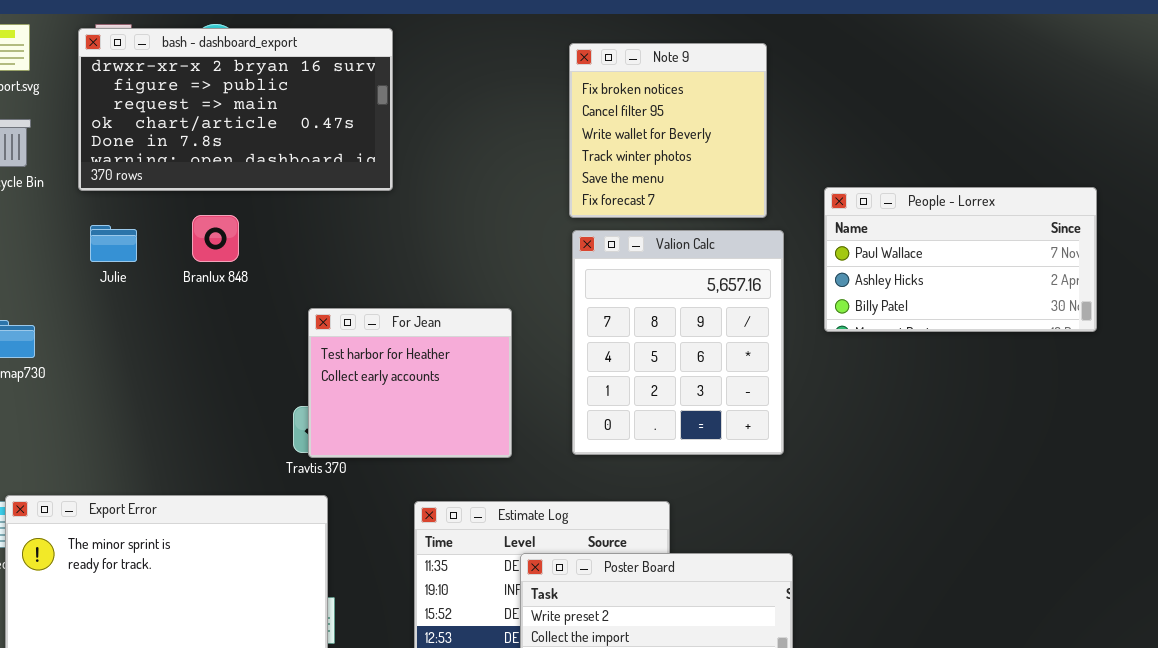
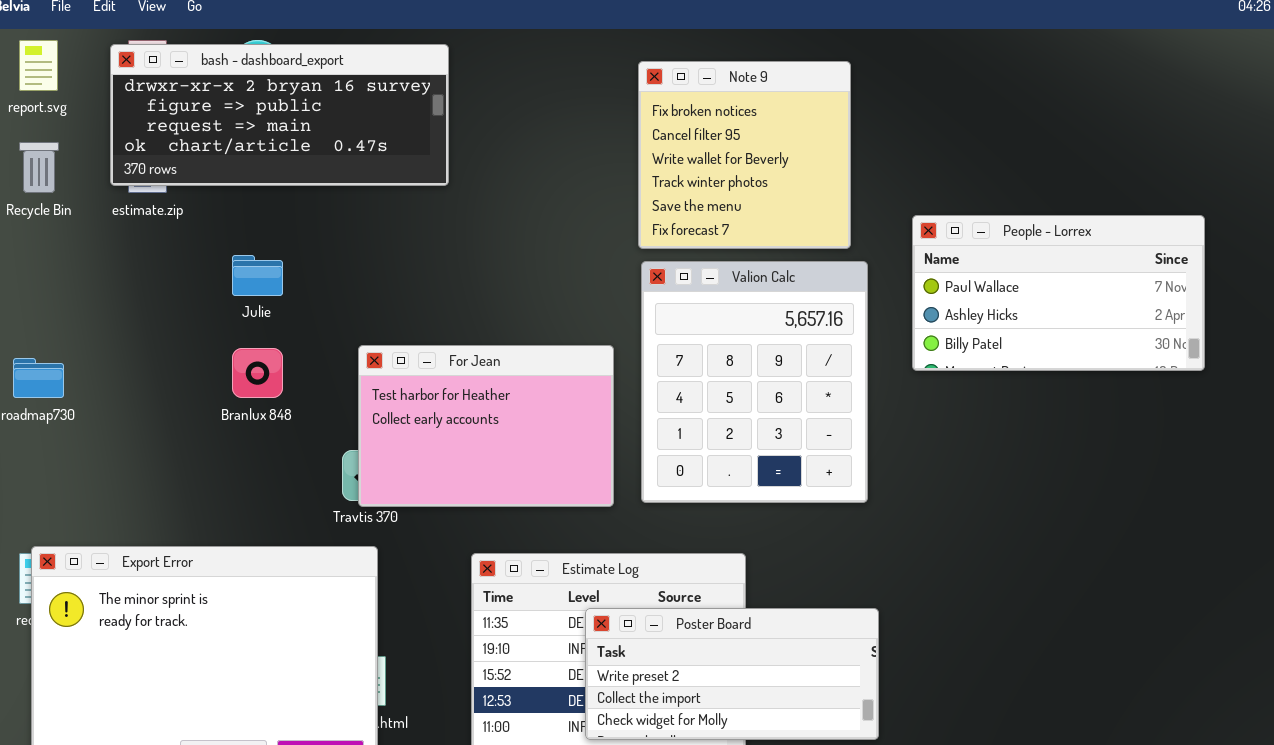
bash - dashboard_export: [78,28,393,191] -> [110,44,449,186], resized
Branlux 848: [192,215,239,262] -> [232,348,283,398], moved
Julie: [90,225,137,262] -> [232,255,283,296], moved
For Jean: [308,308,512,458] -> [358,345,614,507], resized

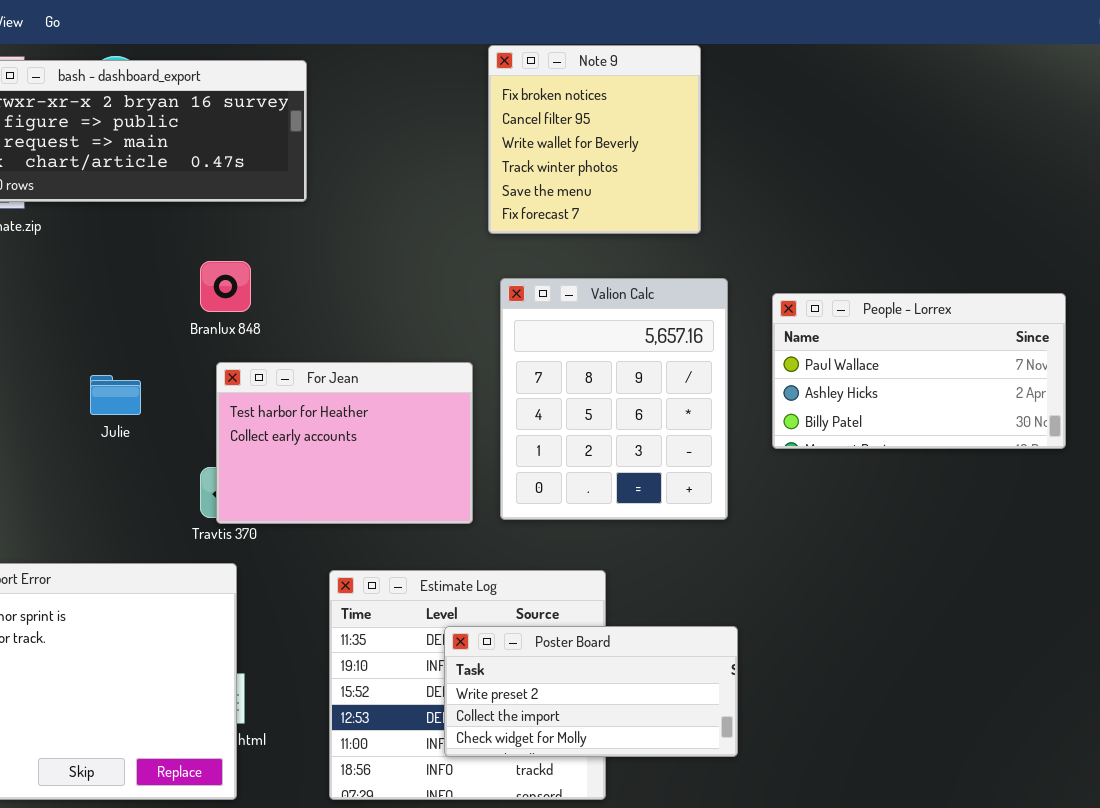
Note 9: [638,61,851,249] -> [488,45,701,234], moved
People - Lorrex: [912,215,1205,371] -> [772,293,1066,449], moved
Julie: [232,255,283,296] -> [90,375,141,415], moved
Branlux 848: [232,348,283,398] -> [200,261,251,312], moved

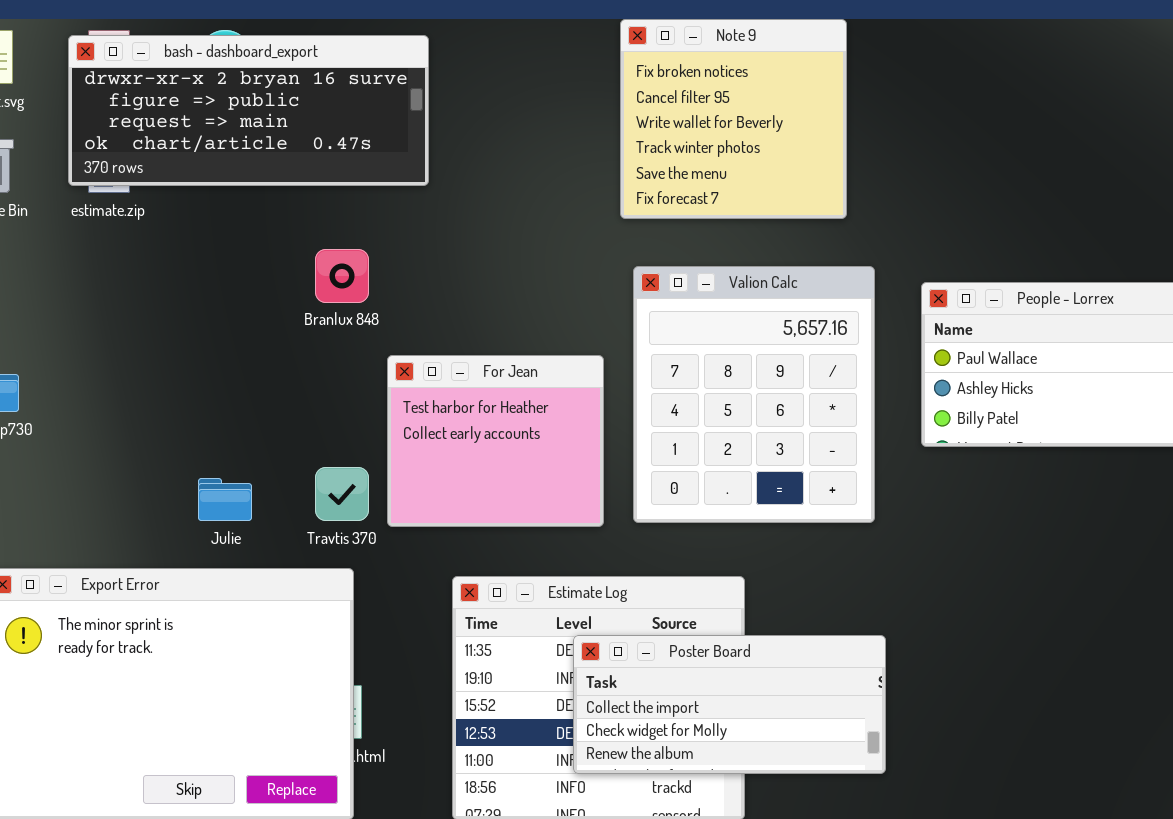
For Jean: [216,362,473,524] -> [387,355,604,527], resized
Julie: [90,375,141,415] -> [198,478,252,521], moved
Poster Board: [444,626,738,757] -> [573,635,886,774], scrolled down 1 row

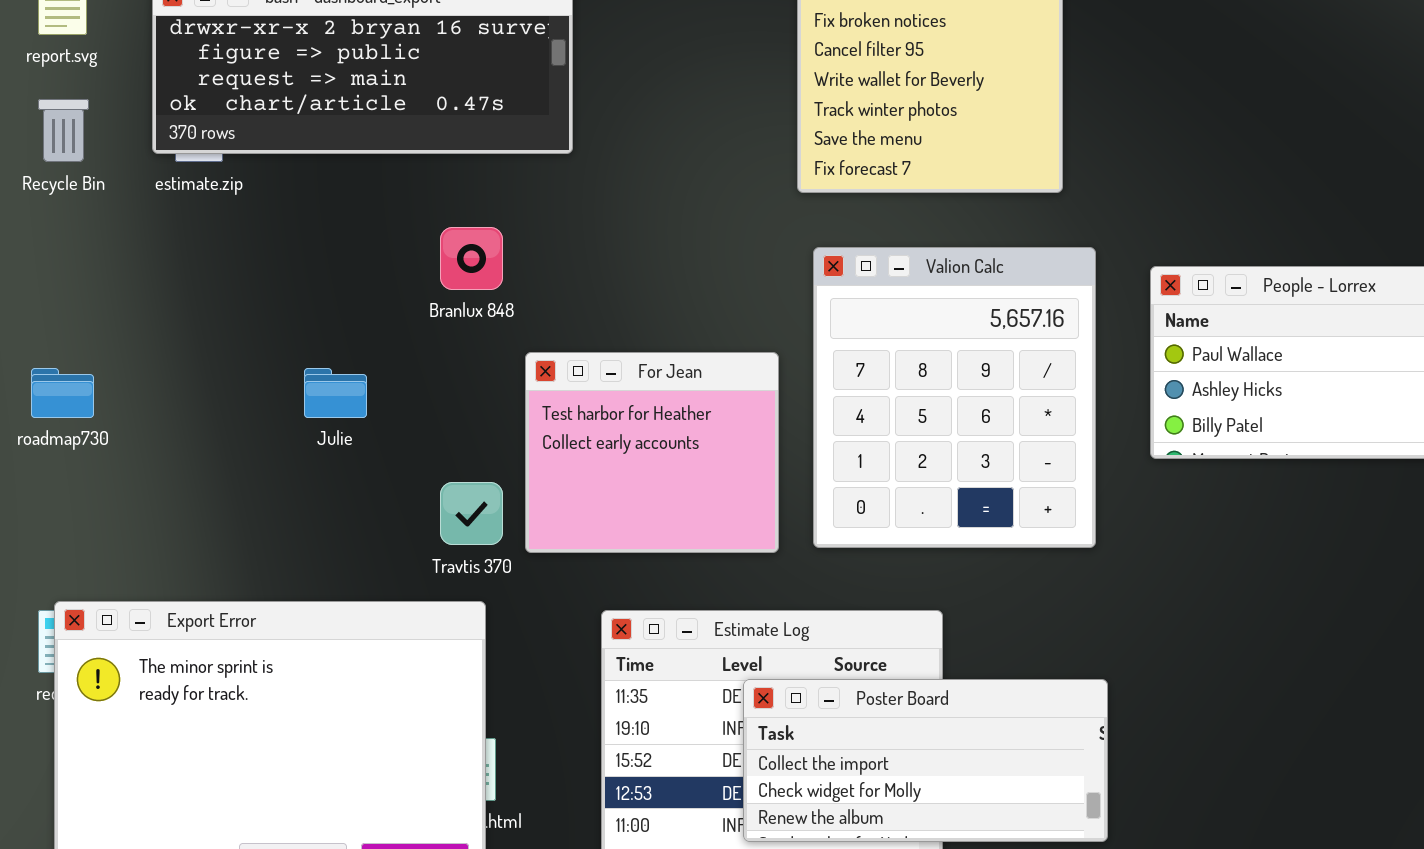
Julie: [198,478,252,521] -> [304,368,367,418], moved

